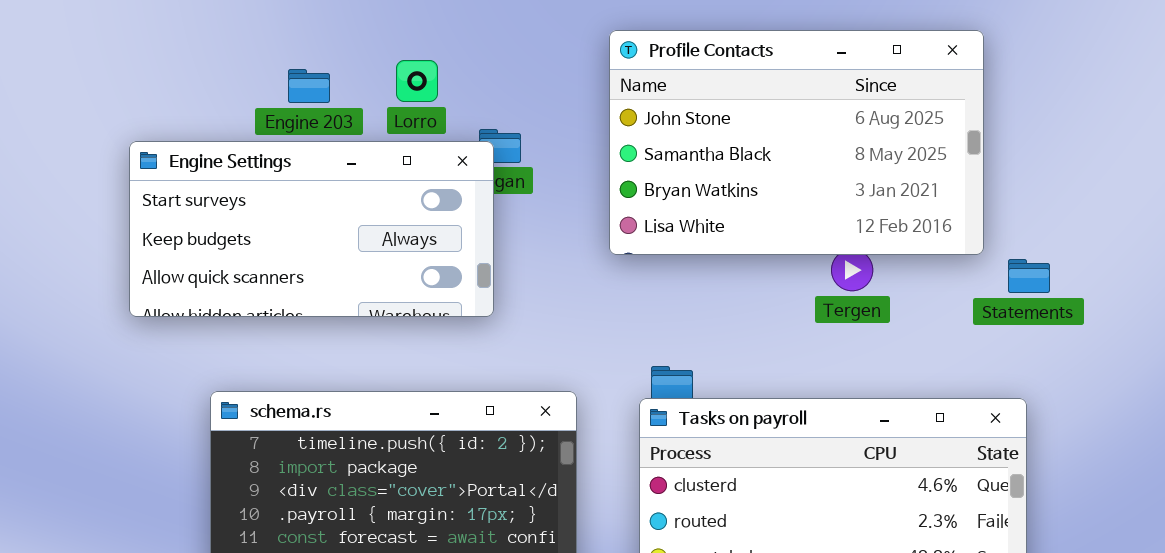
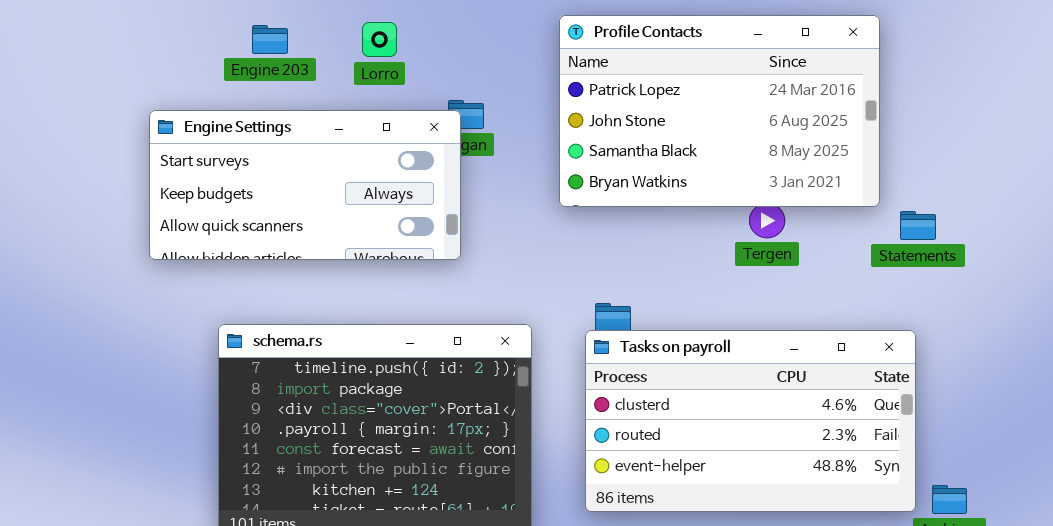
Profile Contacts: [609,30,984,255] -> [559,15,880,207], scrolled up 1 row
Lorro: [396,60,438,102] -> [362,22,397,57], moved
Engine 203: [288,69,330,103] -> [252,25,288,54], moved

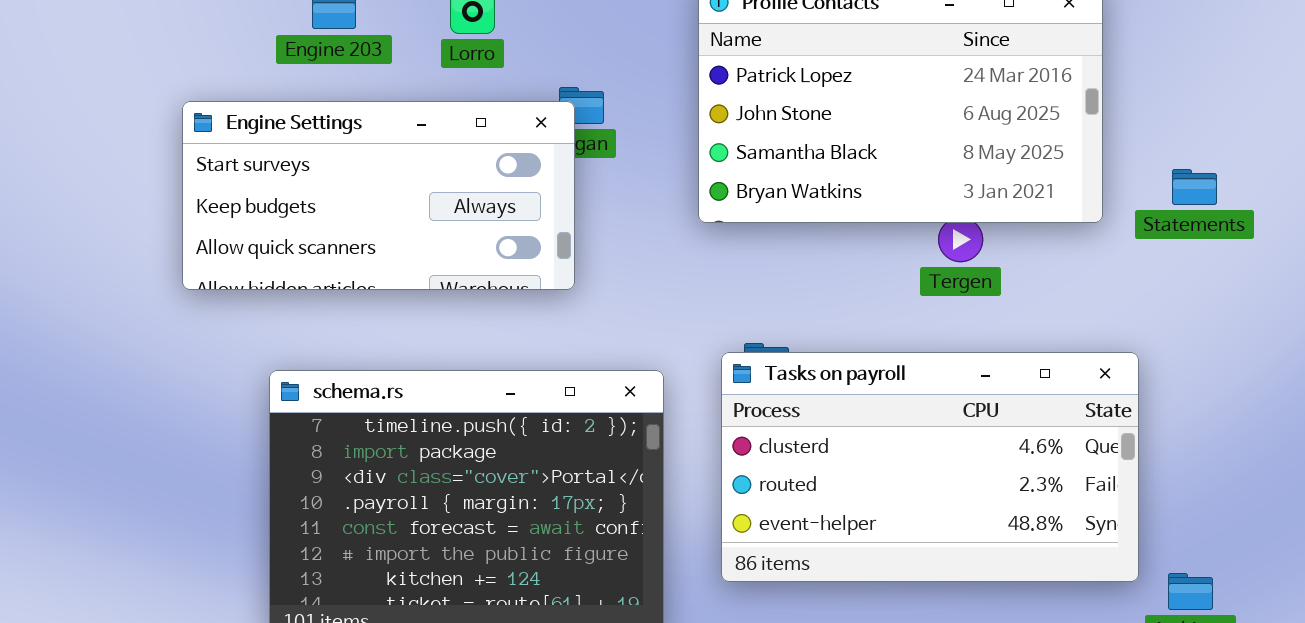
Statements: [900,211,936,240] -> [1172,169,1217,205], moved
Tasks on payroll: [585,330,916,512] -> [721,352,1139,582], moved

